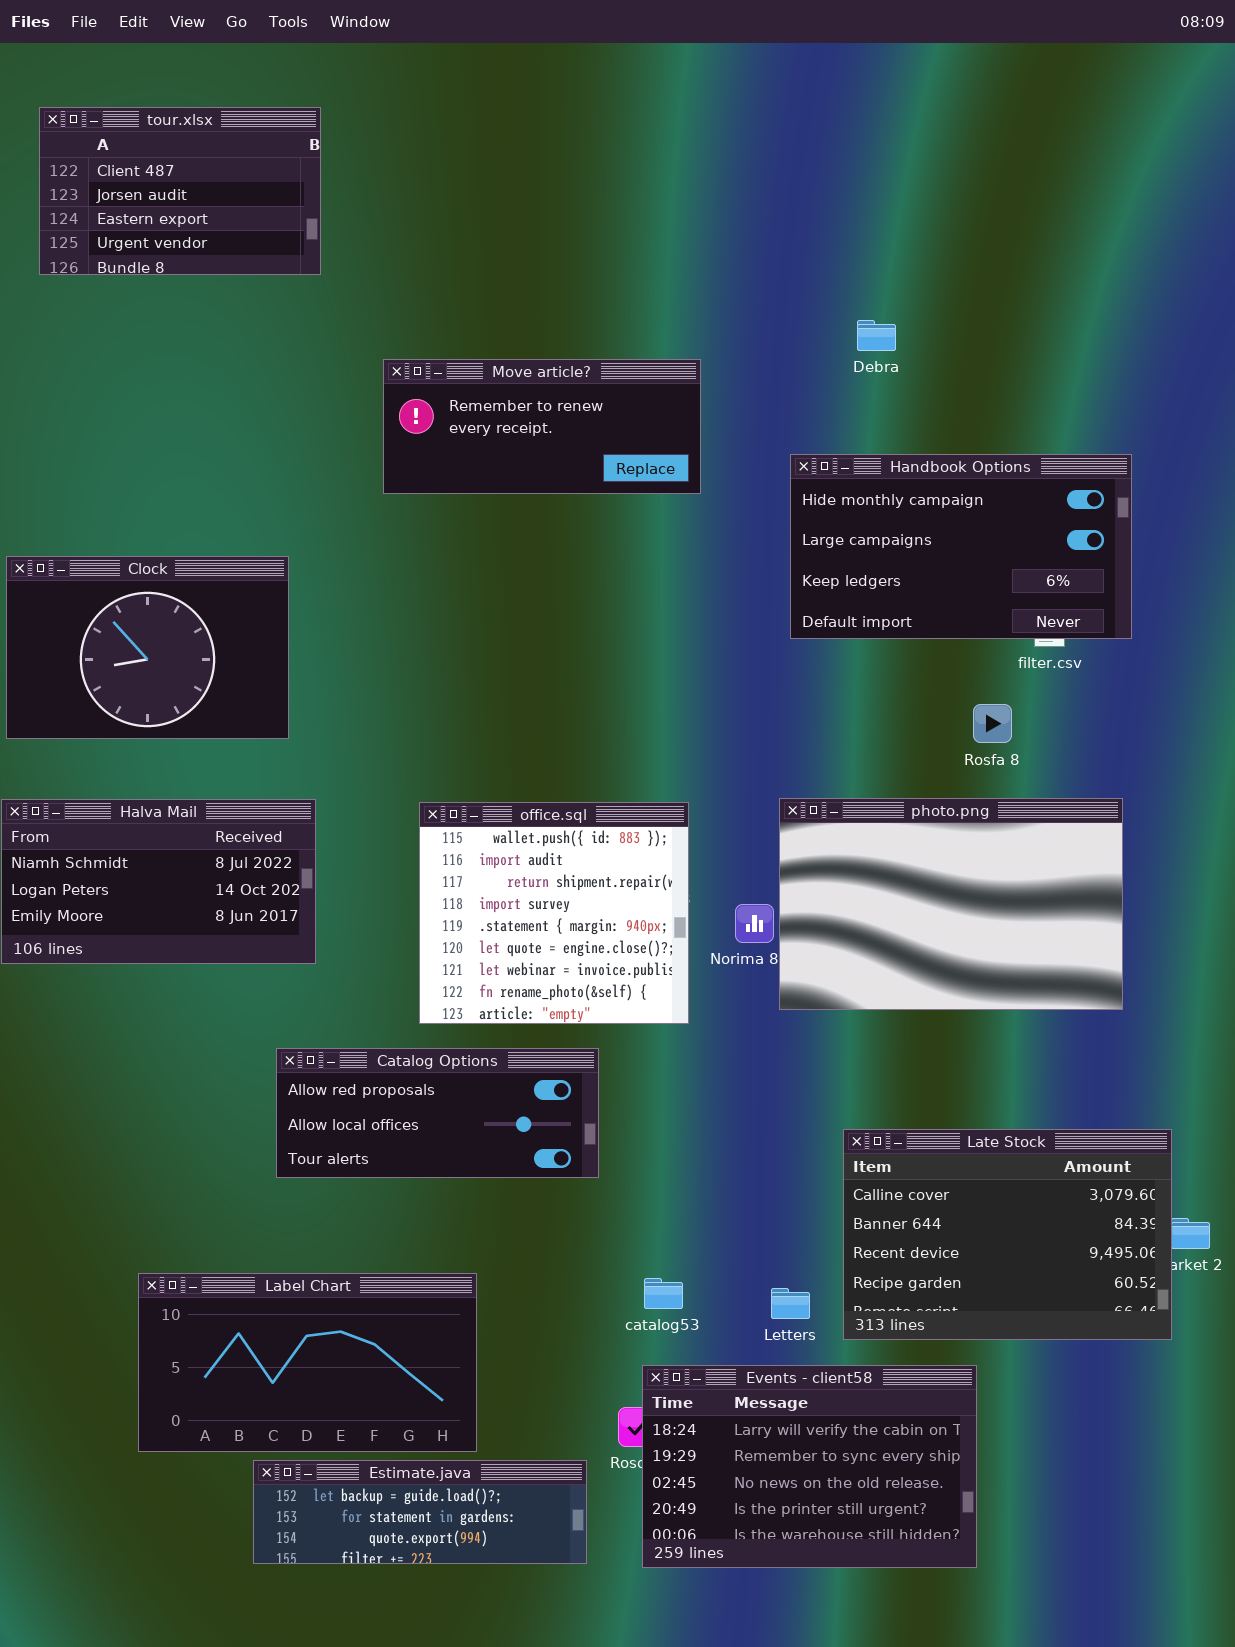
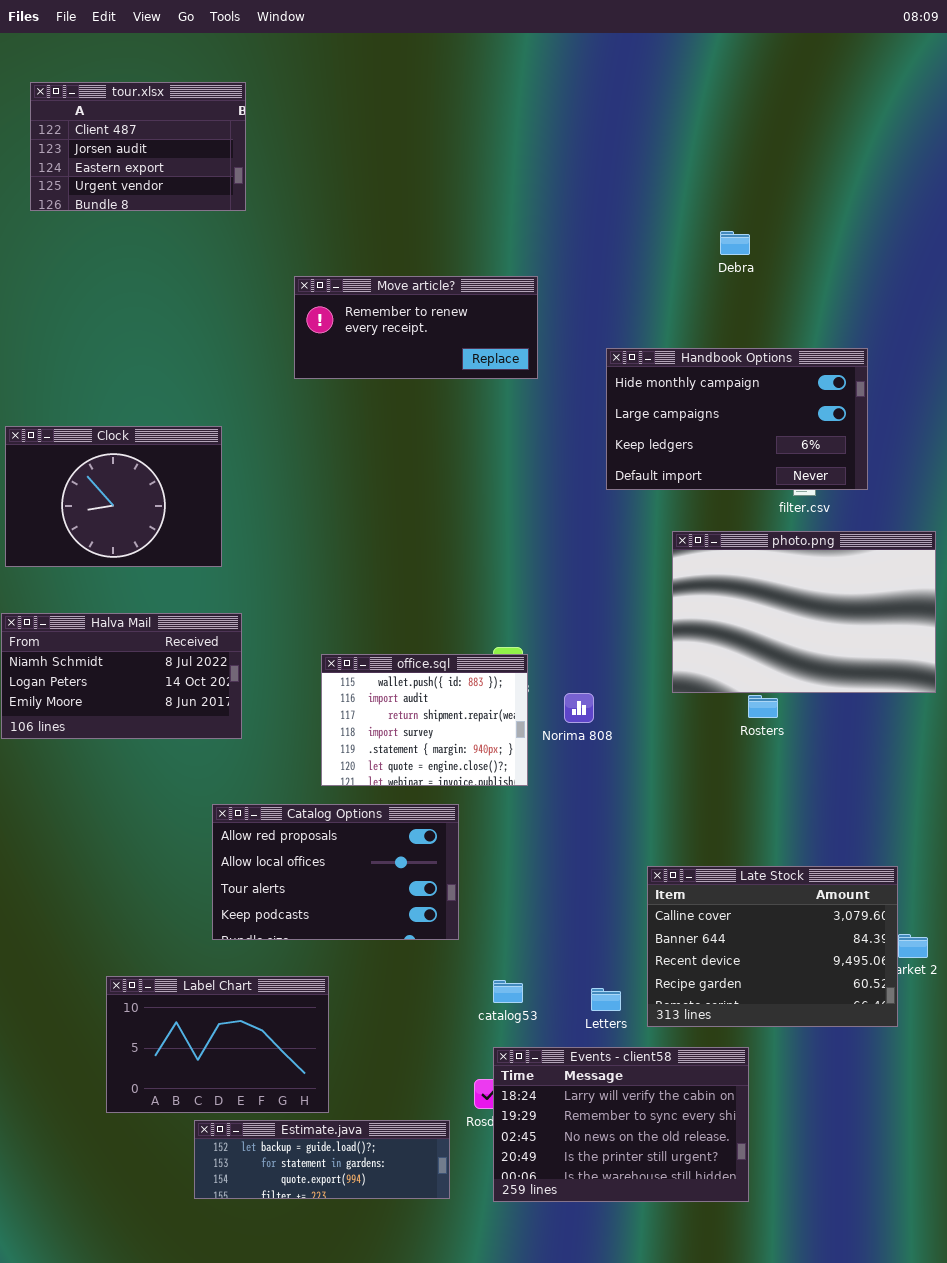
Debra: [857,320,896,351] -> [720,231,750,255], moved
photo.png: [779,798,1123,1010] -> [672,531,936,693], moved
office.sql: [419,802,689,1024] -> [321,654,528,786], resized
Catalog Options: [276,1048,599,1178] -> [212,804,459,940], resized
Label Chart: [138,1273,477,1452] -> [106,976,329,1113], resized

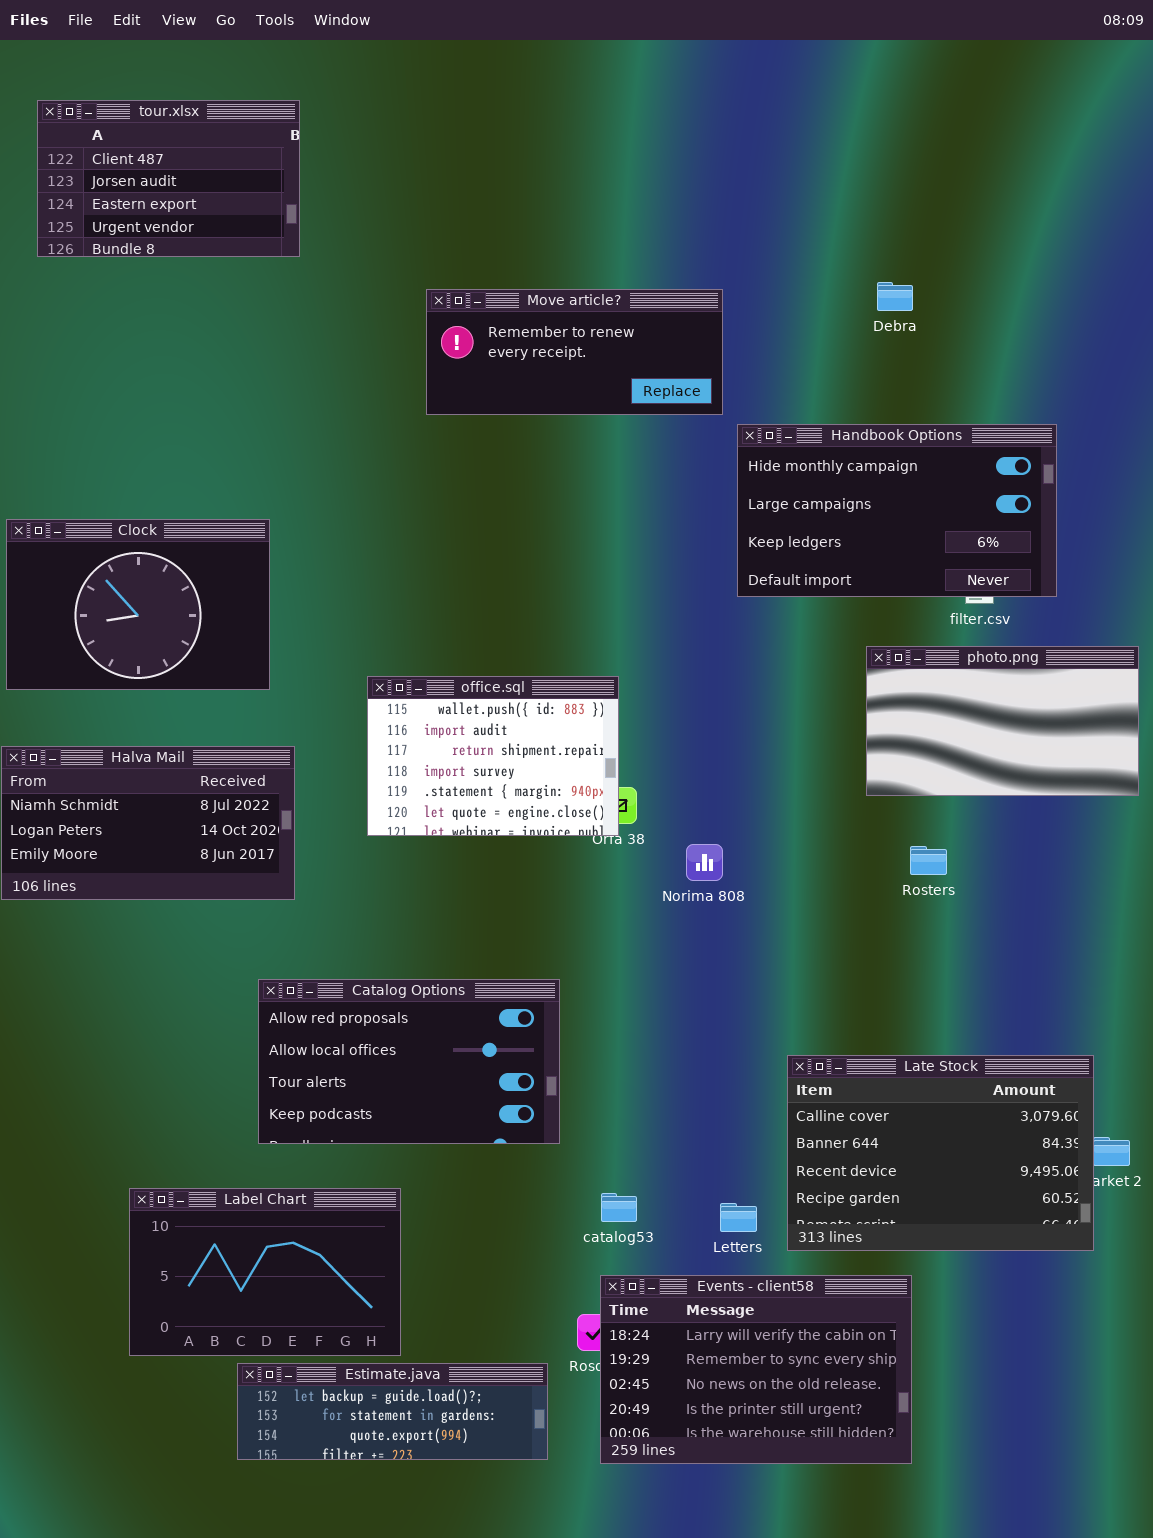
Move article?: [294,276,538,379] -> [426,289,723,415], moved
photo.png: [672,531,936,693] -> [866,646,1139,796], resized
office.sql: [321,654,528,786] -> [367,676,619,836], moved

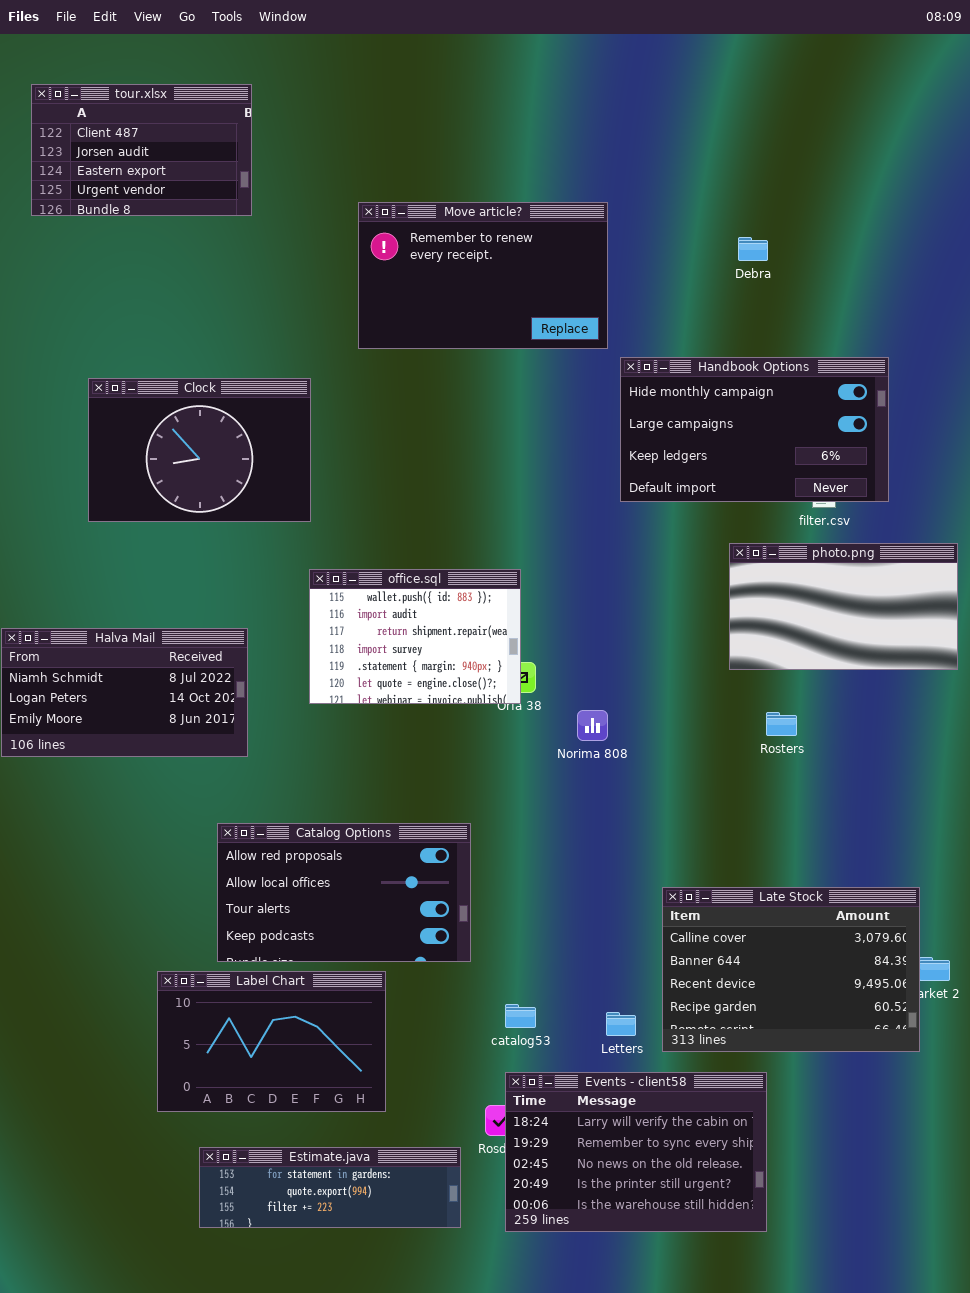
Move article?: [426,289,723,415] -> [358,202,608,349], resized
Clock: [6,519,270,690] -> [88,378,311,522], moved
Label Chart: [129,1188,401,1356] -> [157,971,386,1112], moved
Estimate.java: [237,1363,548,1460] -> [199,1147,461,1228], scrolled down 1 row

